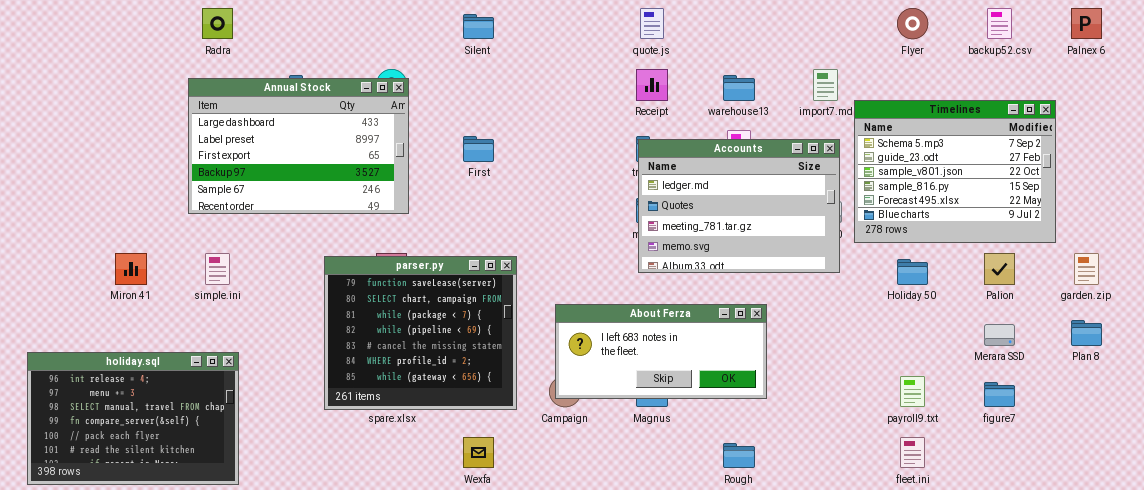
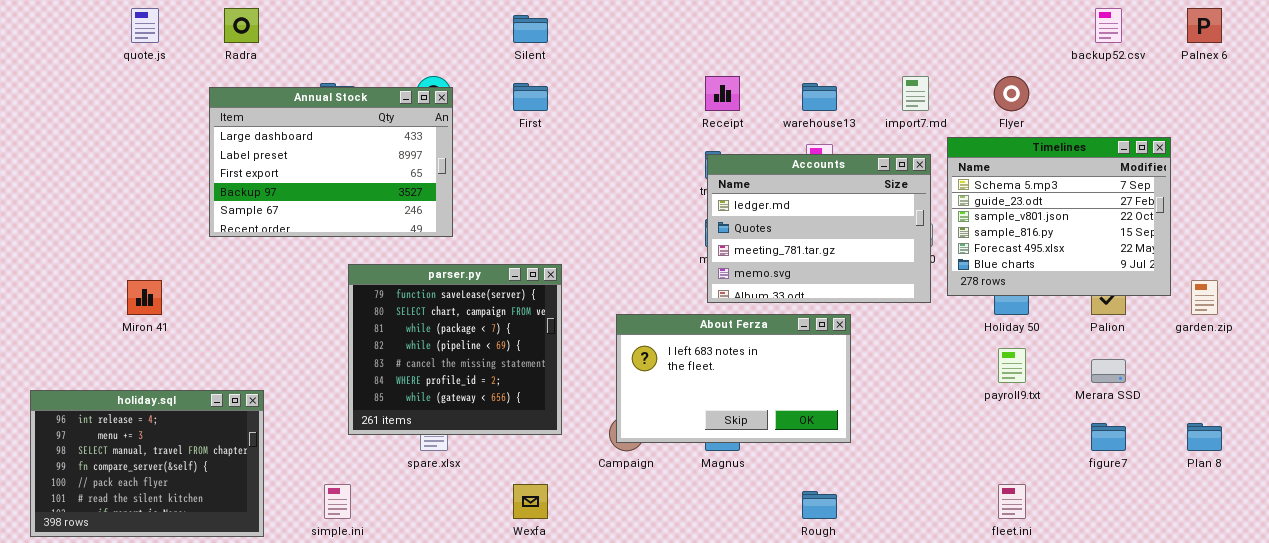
quote.js: [640,8,664,39] -> [131,8,159,43], moved
Flyer: [897,8,928,39] -> [994,76,1029,111], moved
Timelines: [854,100,1056,243] -> [947,137,1171,296], moved
First: [463,136,494,162] -> [513,83,548,111], moved
simple.ini: [205,253,230,285] -> [324,484,351,519], moved
parser.py: [324,256,517,410] -> [348,264,562,435], moved
About Ferza: [555,304,767,399] -> [616,314,851,443], resized
Plan 8: [1071,320,1102,346] -> [1187,423,1222,451], moved
payroll9.txt: [900,376,925,407] -> [998,348,1026,383], moved

